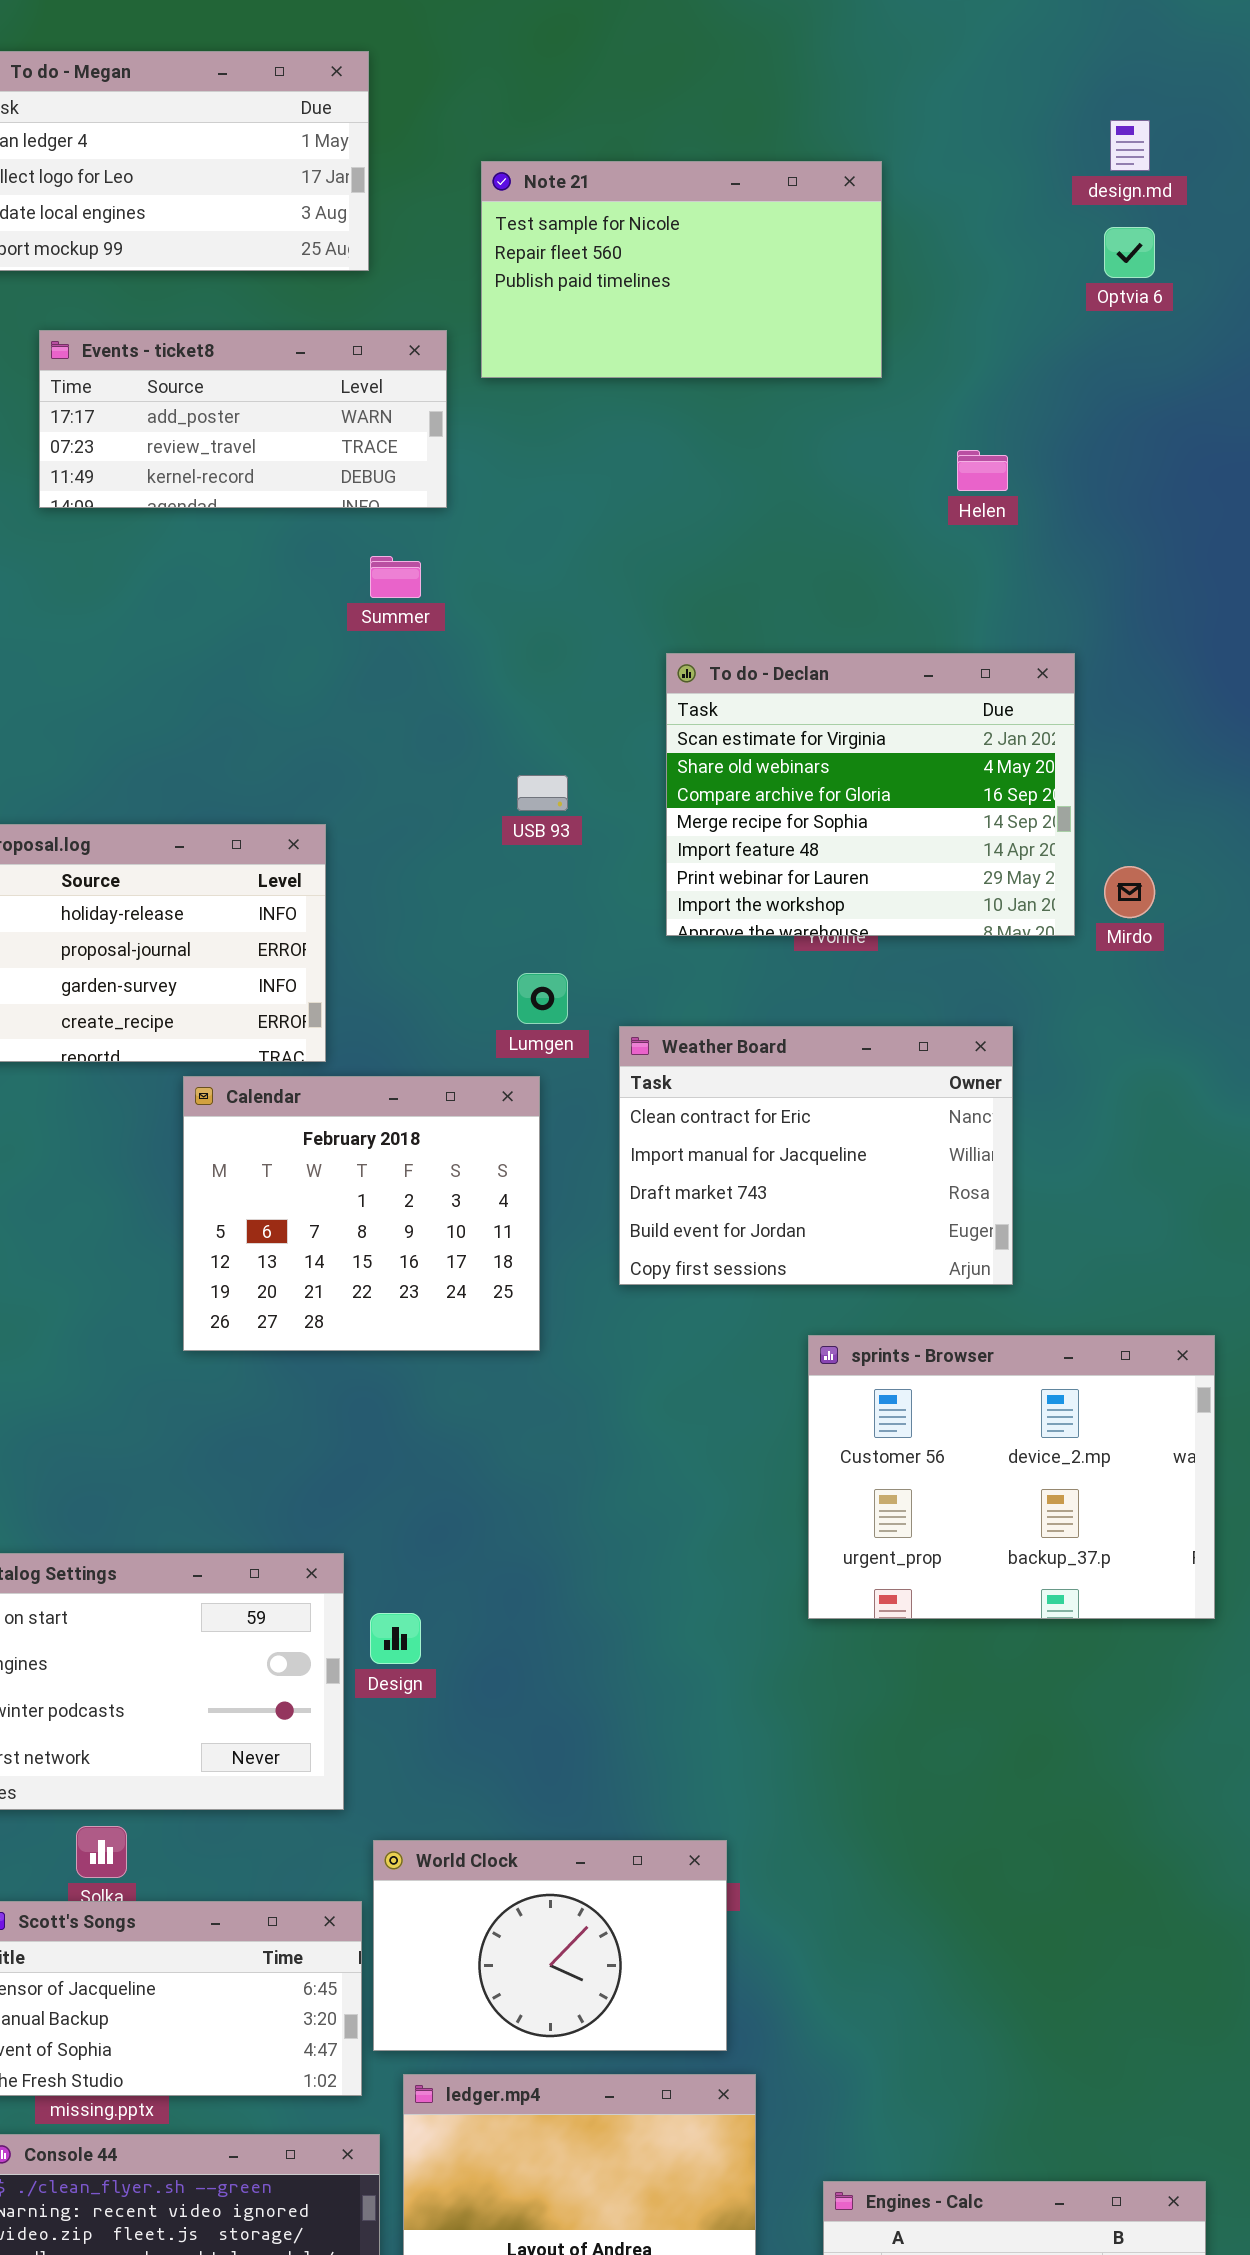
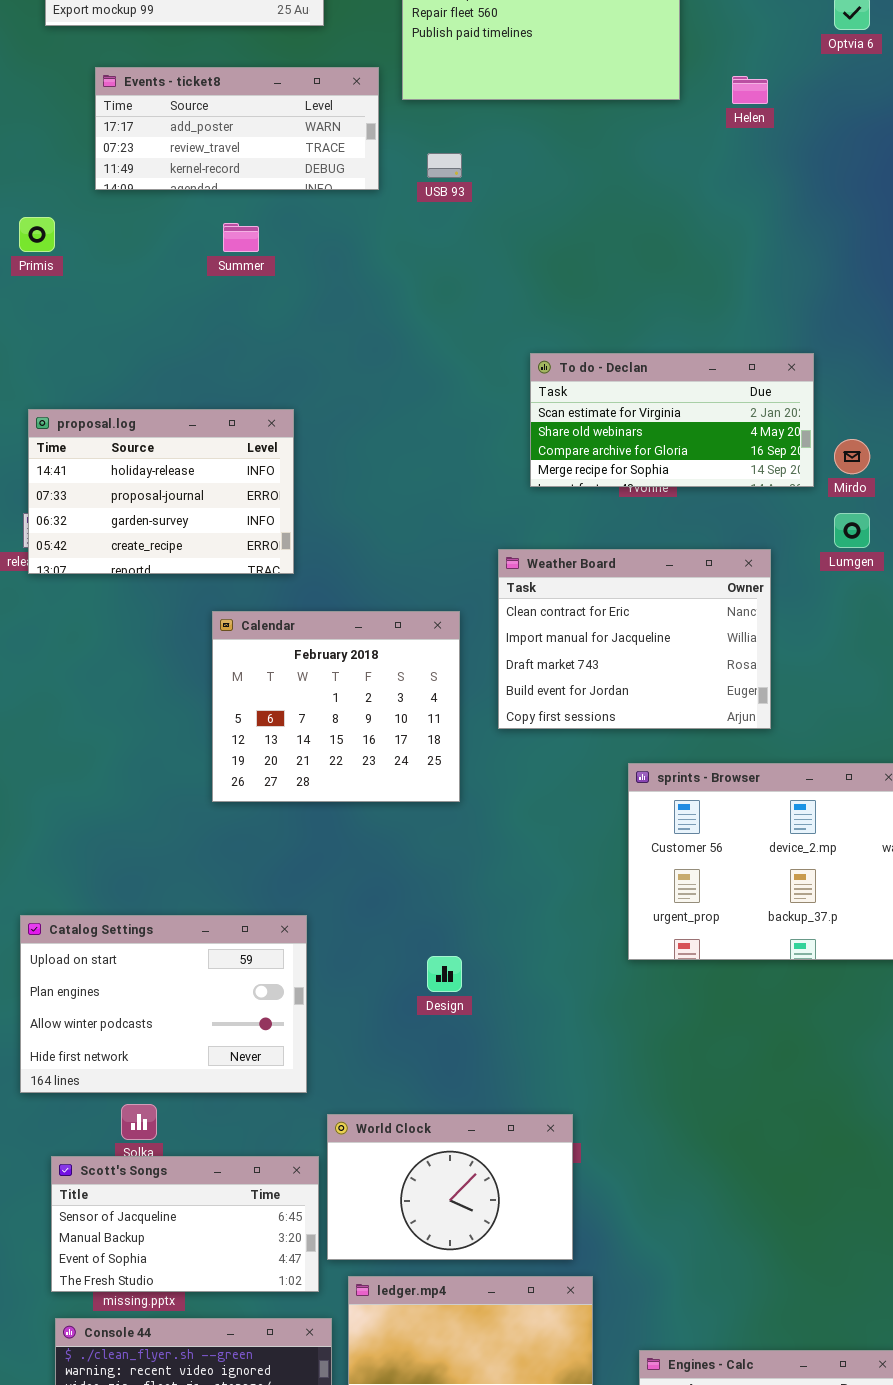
Helen: [957,450,1008,491] -> [732,76,768,104], moved
Summer: [370,556,421,598] -> [223,223,259,252], moved
To do - Declan: [666,653,1075,936] -> [530,353,814,487], resized
USB 93: [517,775,568,811] -> [427,153,462,178], moved
Lumgen: [517,973,568,1024] -> [834,513,870,548], moved
Calendar: [183,1076,540,1351] -> [212,611,460,802], moved
Design: [370,1613,421,1664] -> [427,956,462,992], moved

